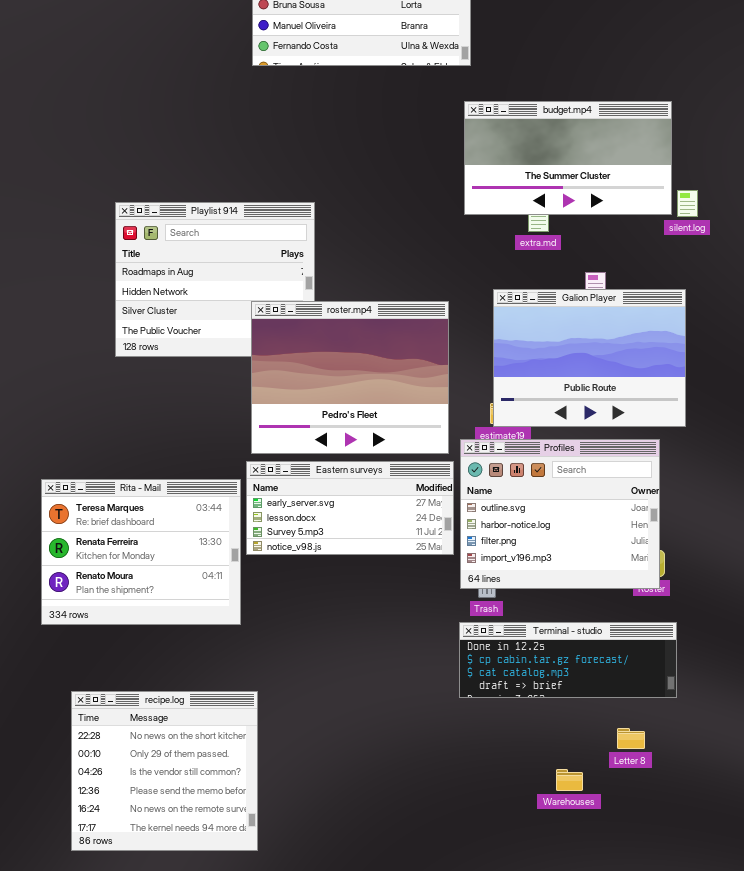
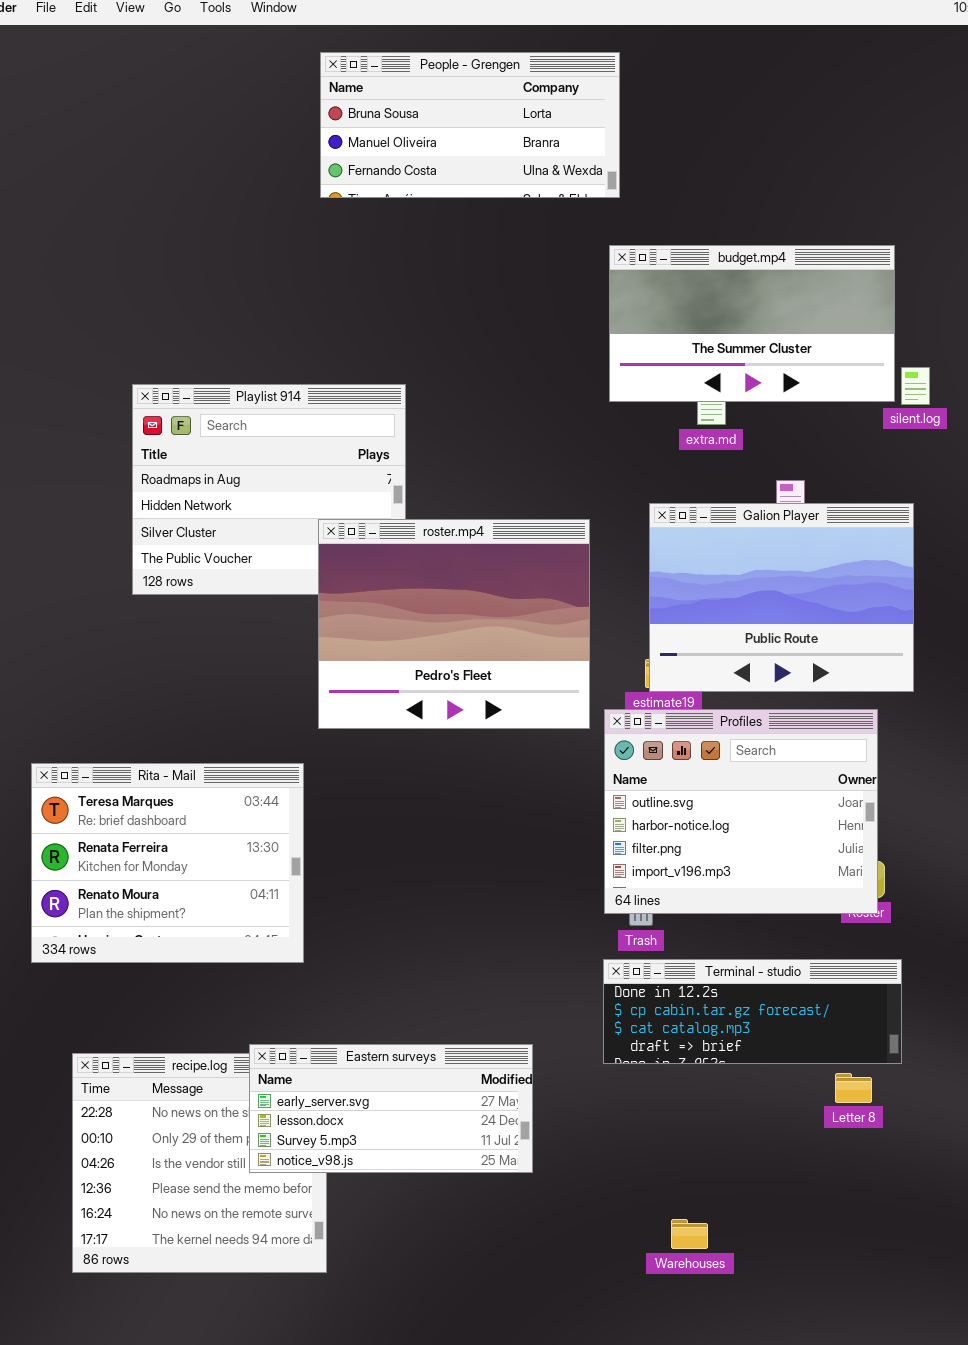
Eastern surveys: [246,461,454,555] -> [249,1044,533,1173], moved
Letter 8: [617,728,645,749] -> [835,1073,872,1103], moved
Warehouses: [556,769,583,791] -> [671,1219,708,1249], moved

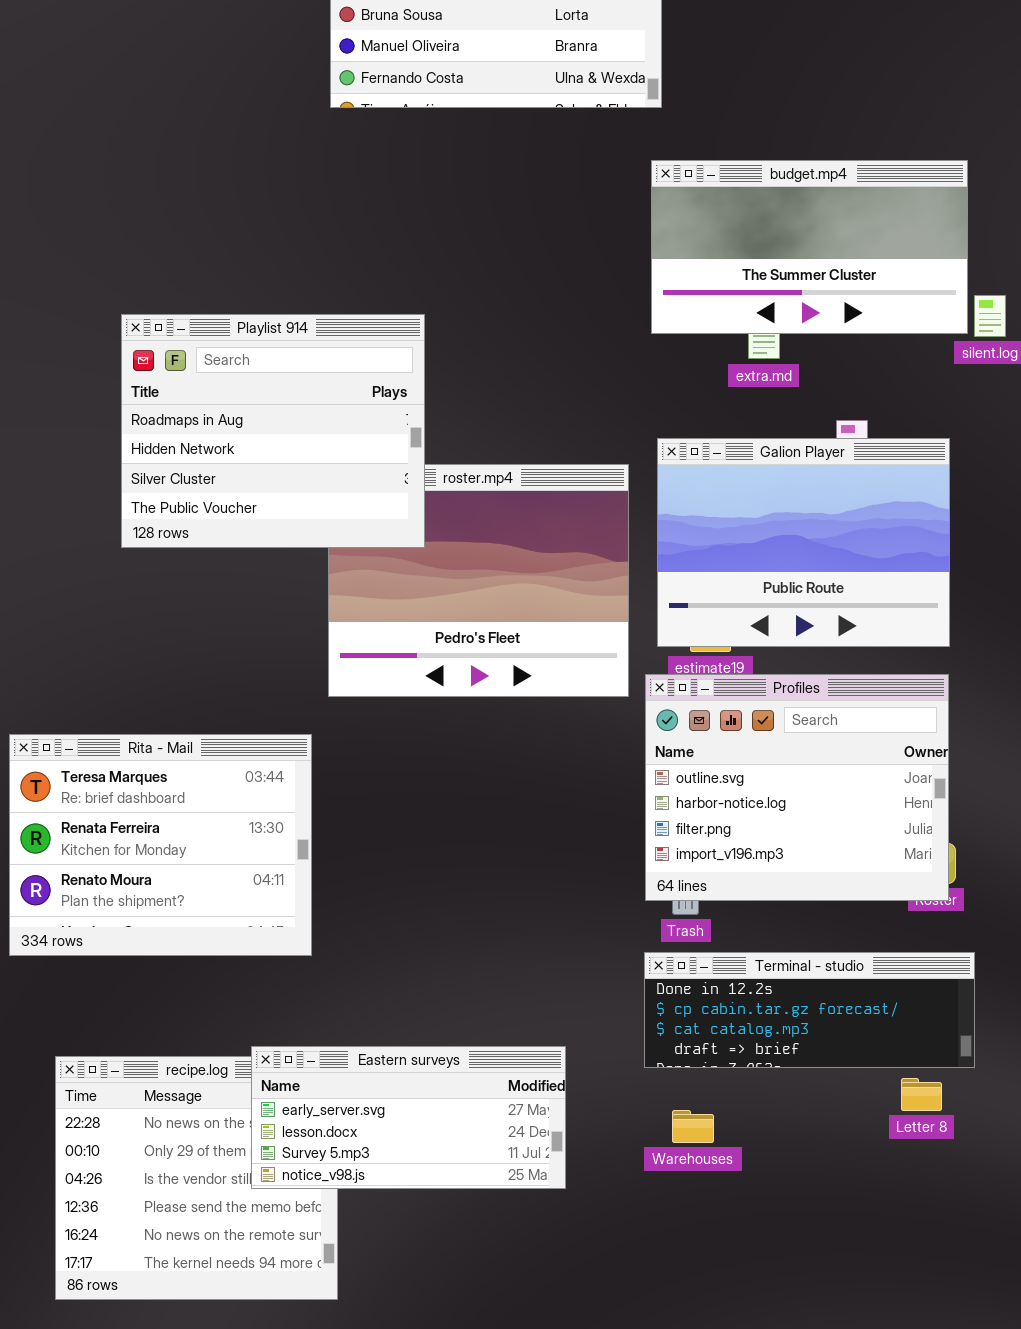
Playlist 914: [132,384,406,595] -> [121,314,425,548], raised
Galion Player: [649,503,914,692] -> [657,438,950,647], moved
Warehouses: [671,1219,708,1249] -> [672,1110,714,1143], moved

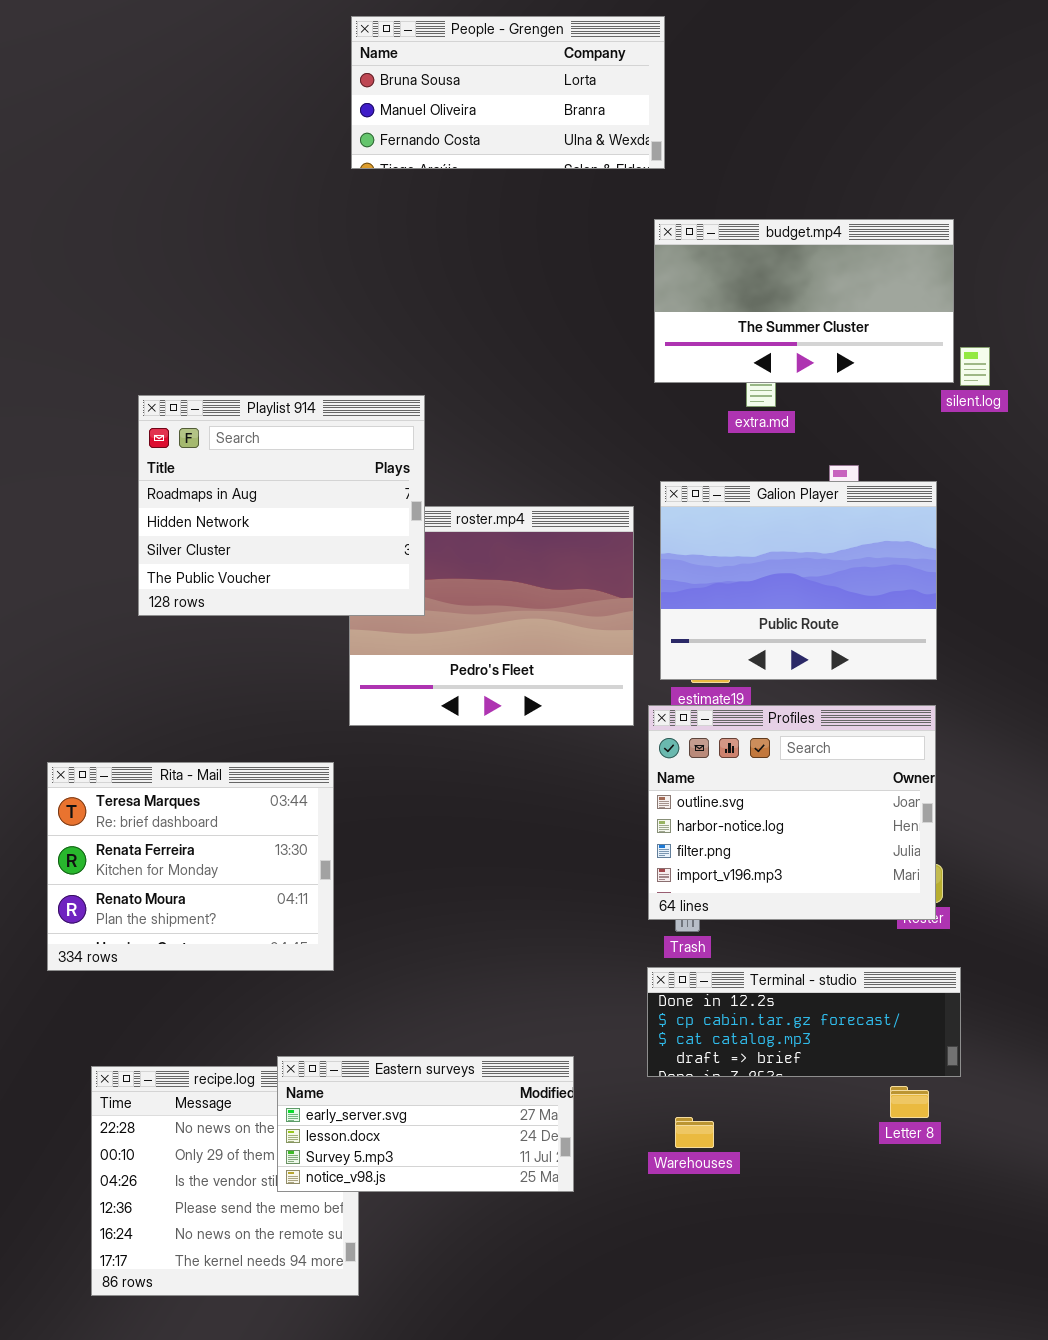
Playlist 914: [121,314,425,548] -> [138,395,425,616], moved

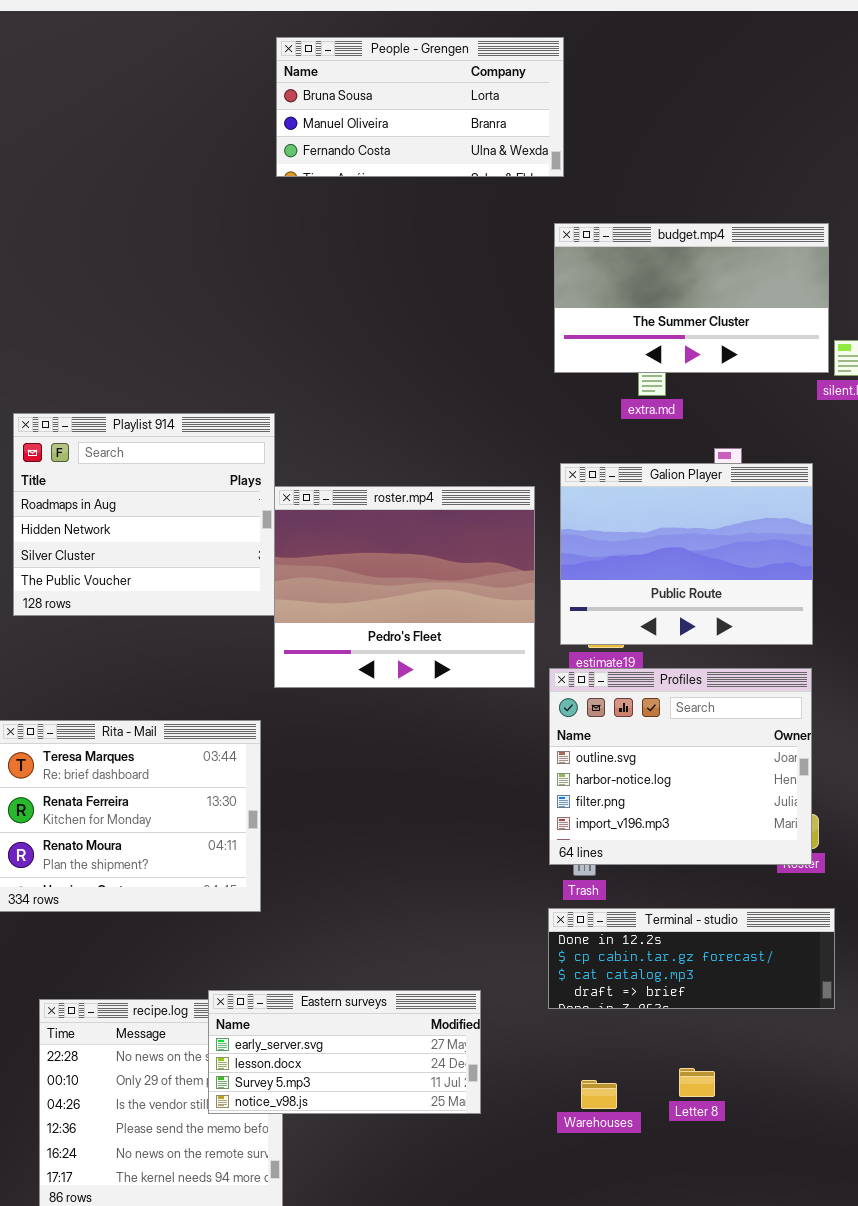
Playlist 914: [138,395,425,616] -> [13,413,275,616], moved
Letter 8: [890,1086,929,1118] -> [679,1068,715,1097], moved
Warehouses: [675,1117,714,1148] -> [581,1080,617,1109], moved

